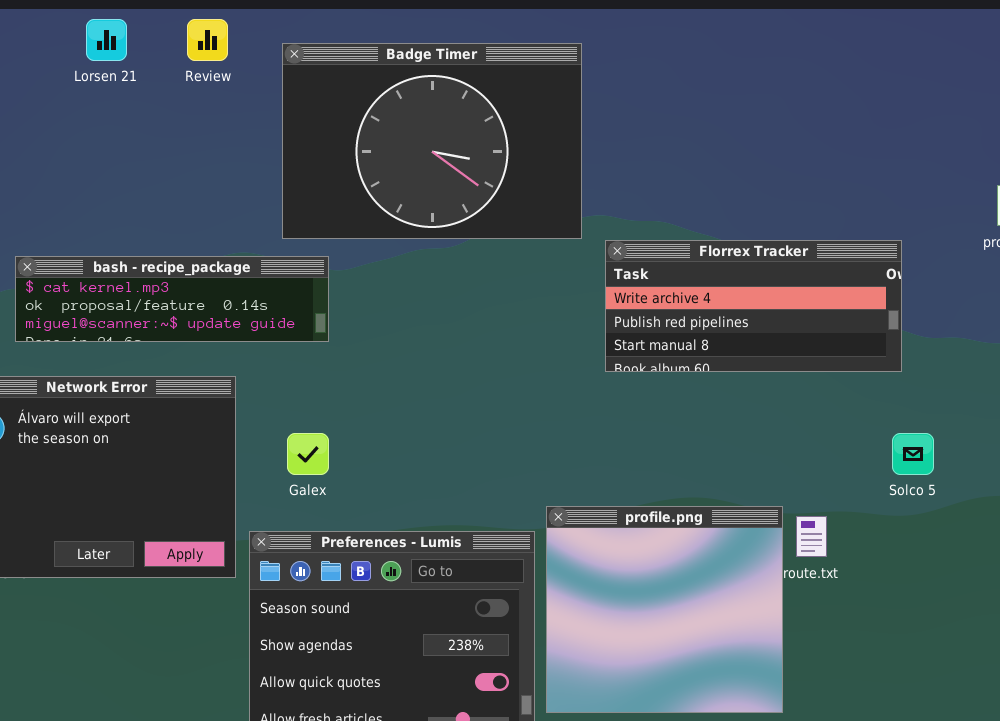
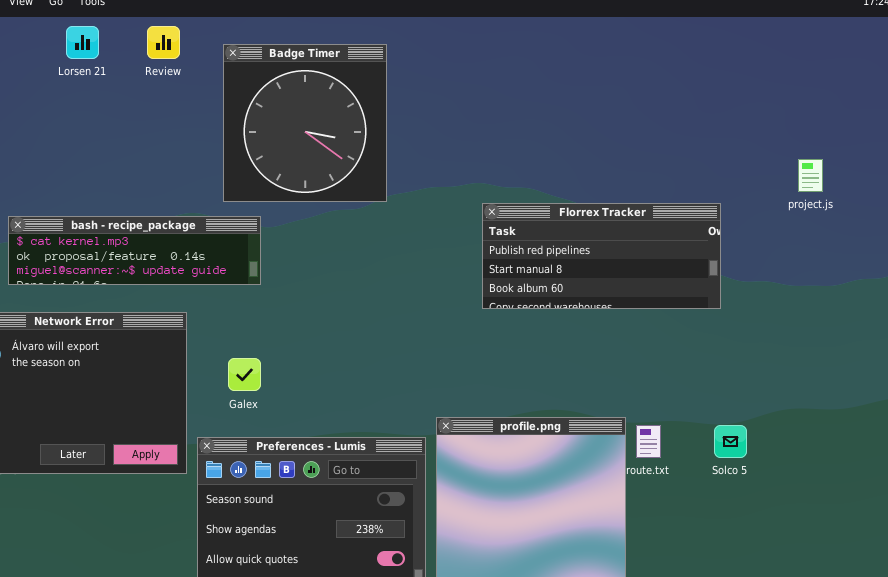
Badge Timer: [282,43,582,239] -> [223,44,387,202], resized
Florrex Tracker: [605,240,902,372] -> [482,203,721,309], scrolled down 1 row
Solco 5: [892,433,934,475] -> [714,425,747,458], moved

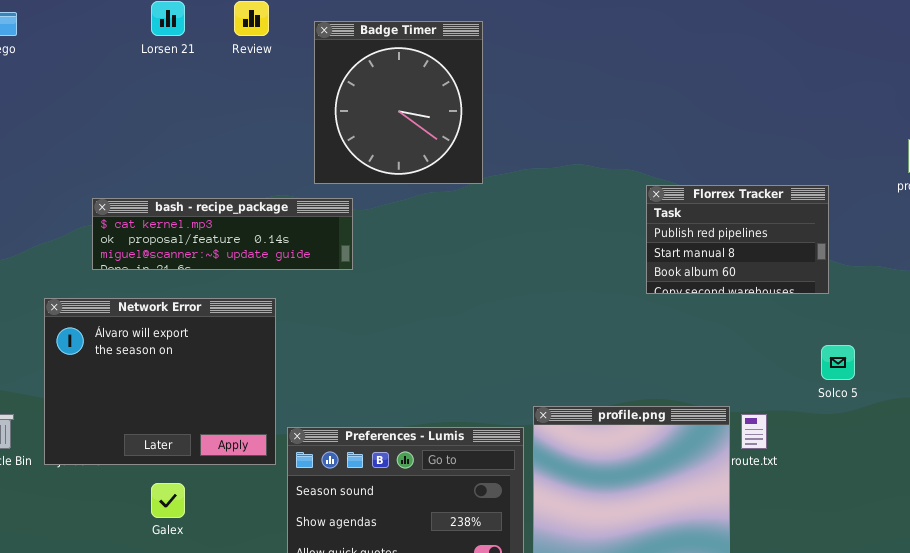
Florrex Tracker: [482,203,721,309] -> [646,185,829,294], resized
Galex: [228,358,261,391] -> [151,483,185,518], moved
Solco 5: [714,425,747,458] -> [821,345,855,380], moved

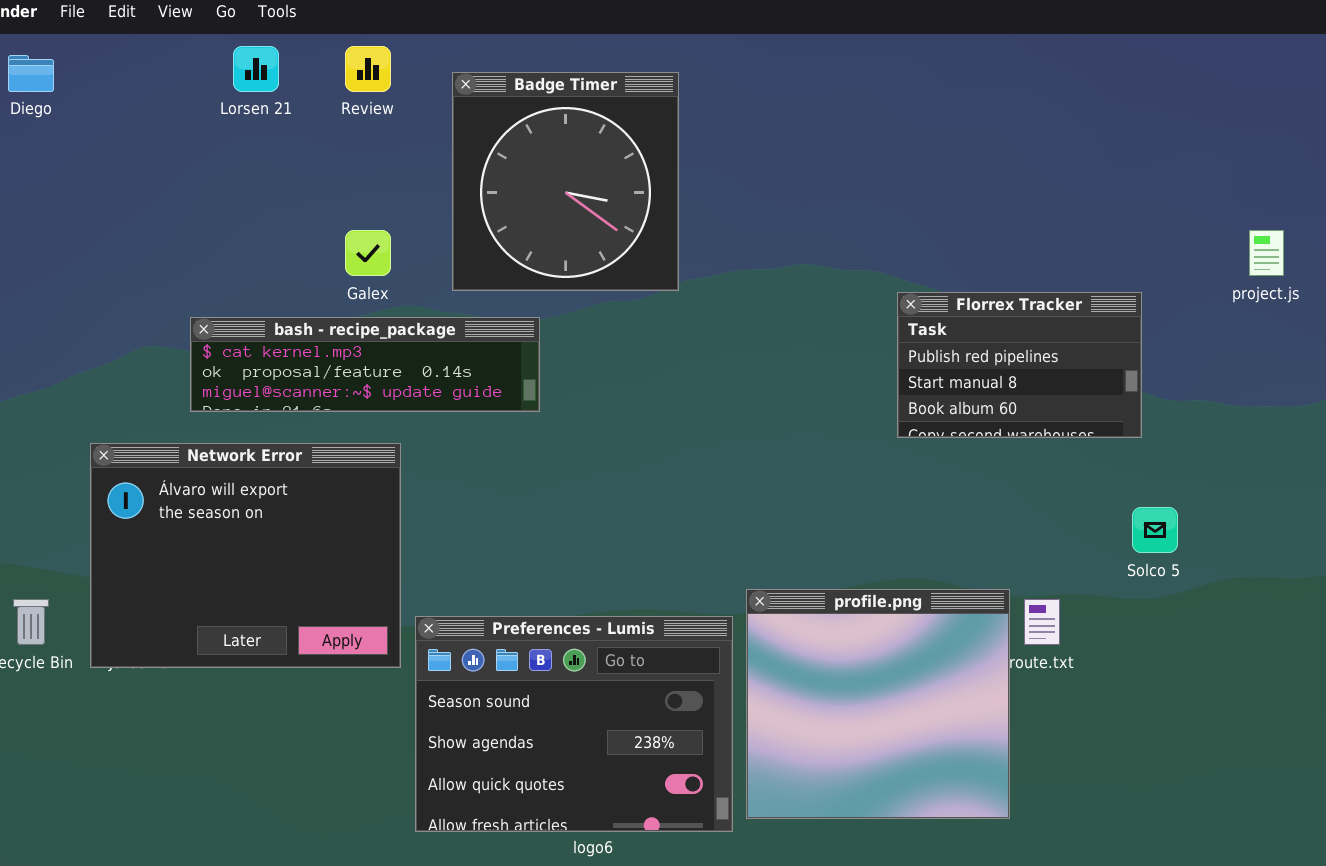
bash - recipe_package: [92,198,353,270] -> [190,317,540,412], moved
Galex: [151,483,185,518] -> [345,230,391,276], moved

